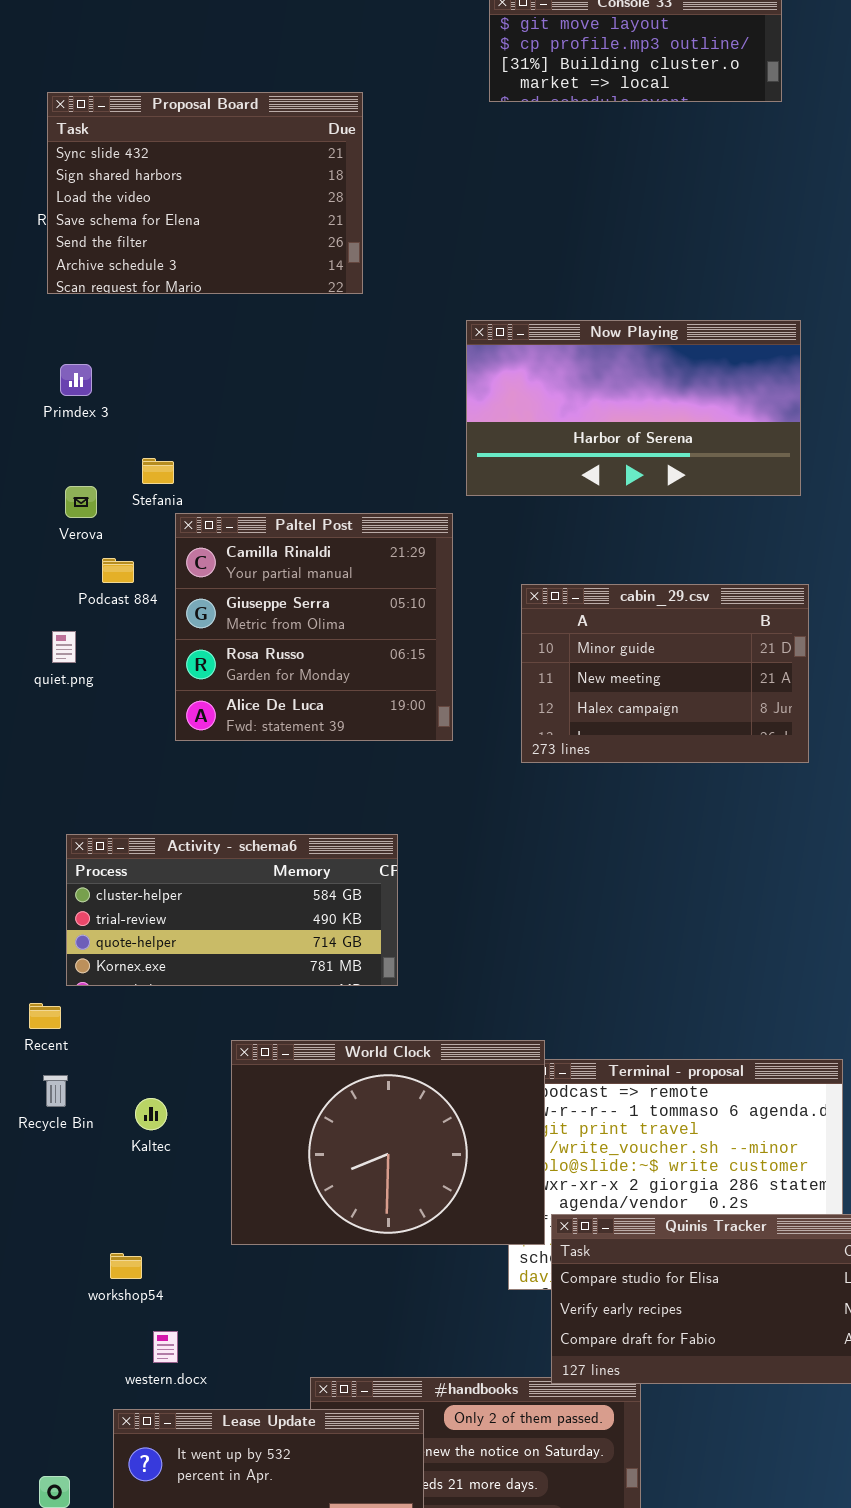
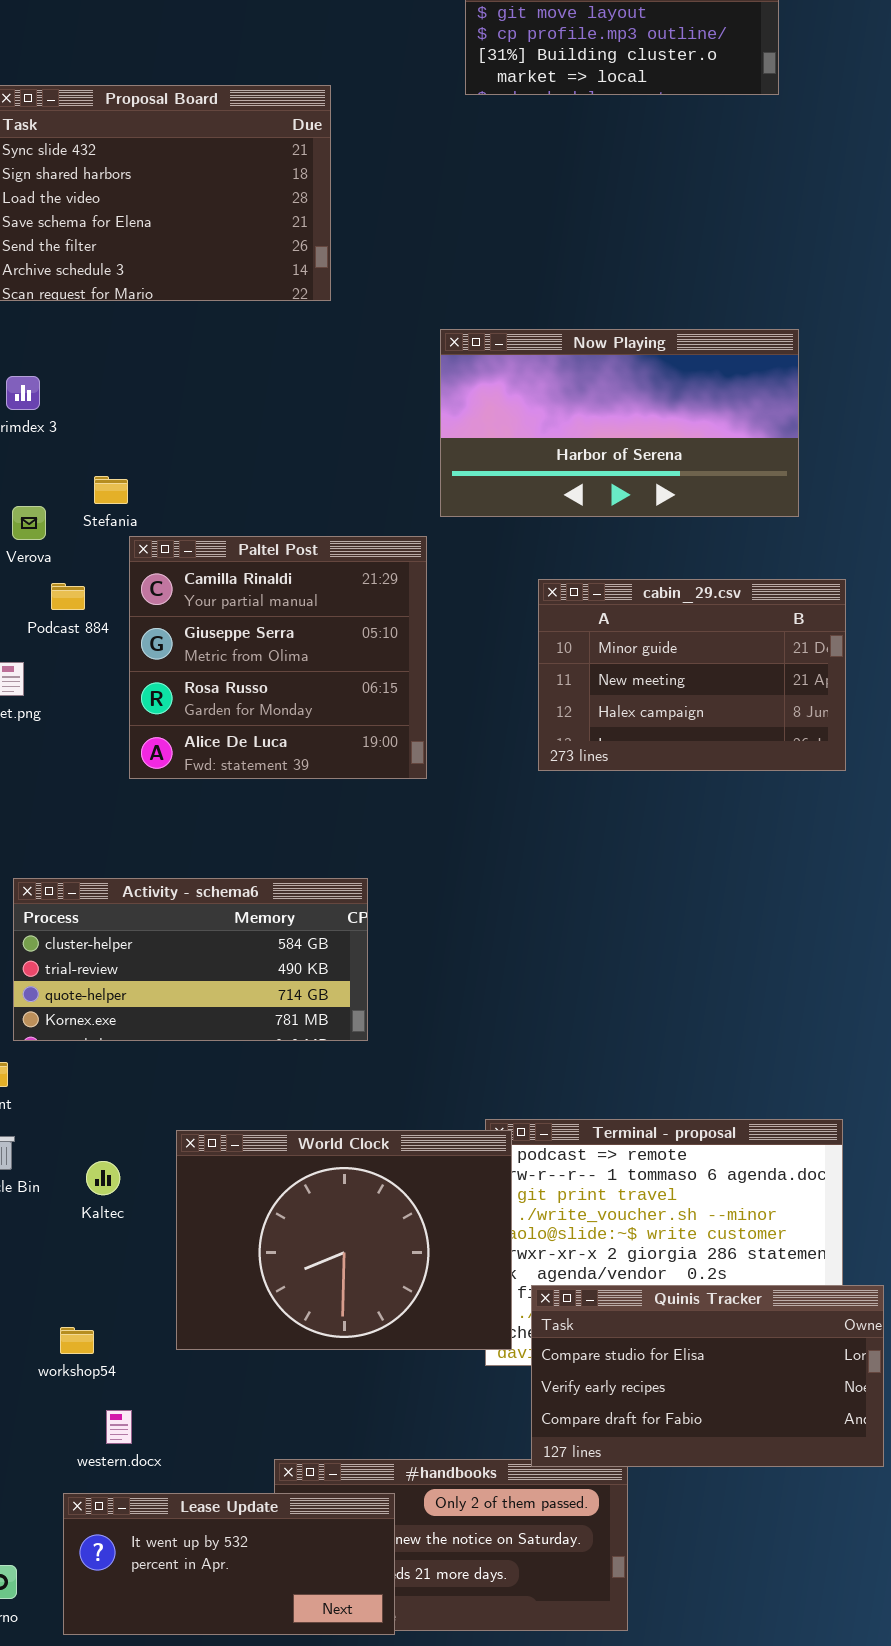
cabin_29.csv: [521,584,809,763] -> [538,579,846,771], moved
World Clock: [231,1040,545,1245] -> [176,1130,512,1350], moved

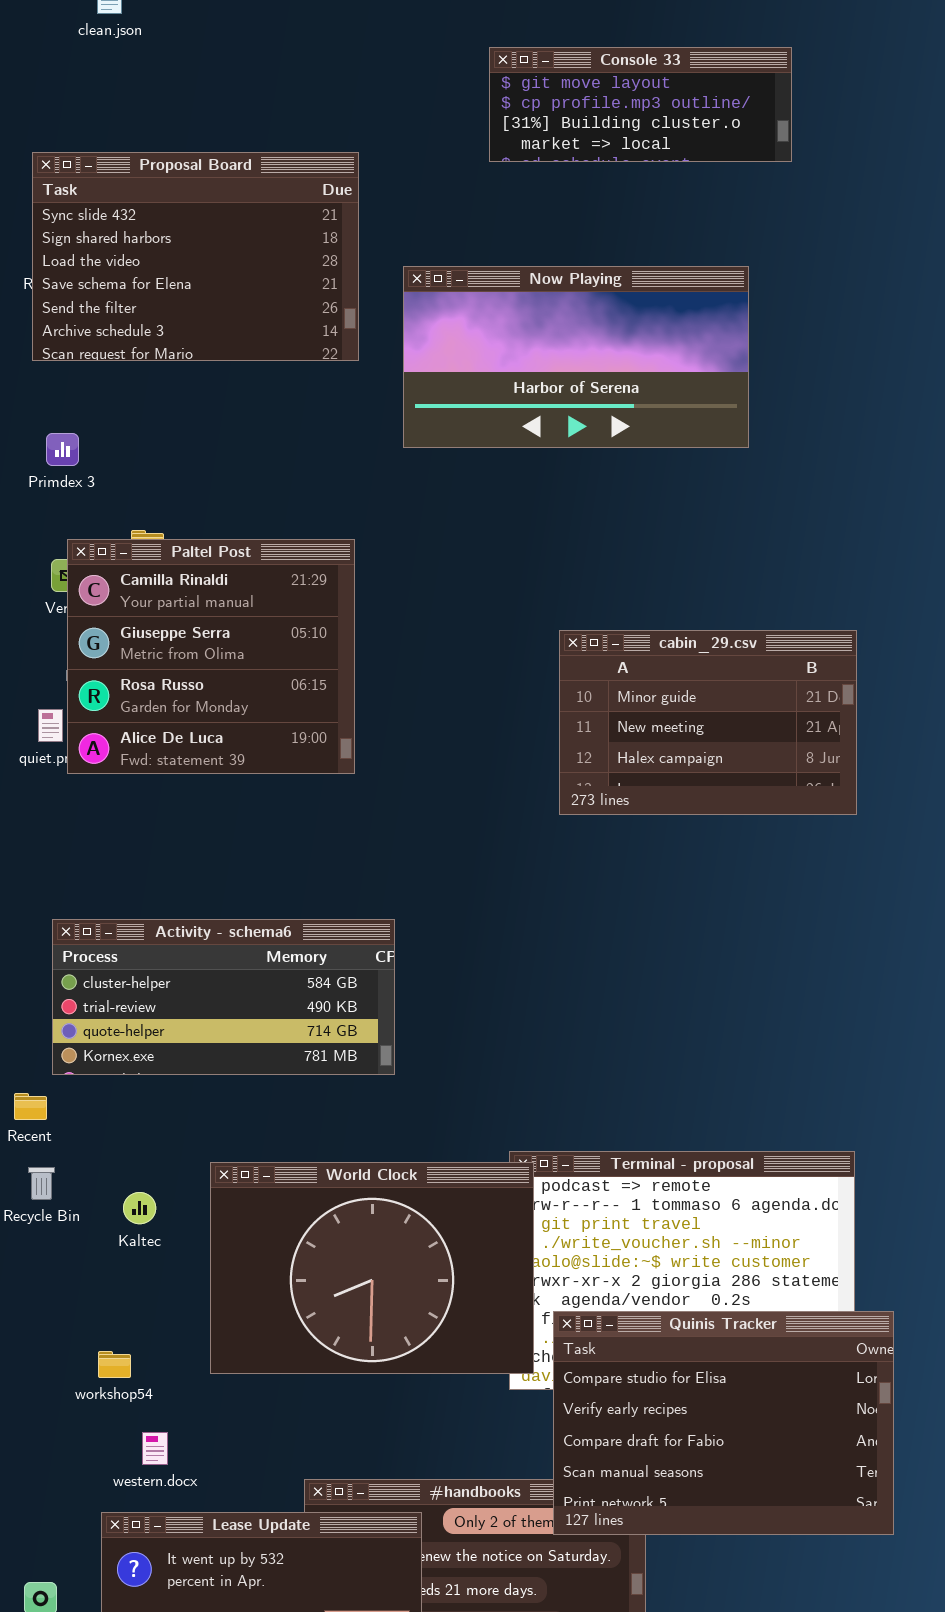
Now Playing: [440,329,799,517] -> [403,266,749,448], moved
Paltel Post: [129,536,427,779] -> [67,539,355,774], moved
Quinis Tracker: [531,1285,884,1467] -> [553,1311,894,1535], resized

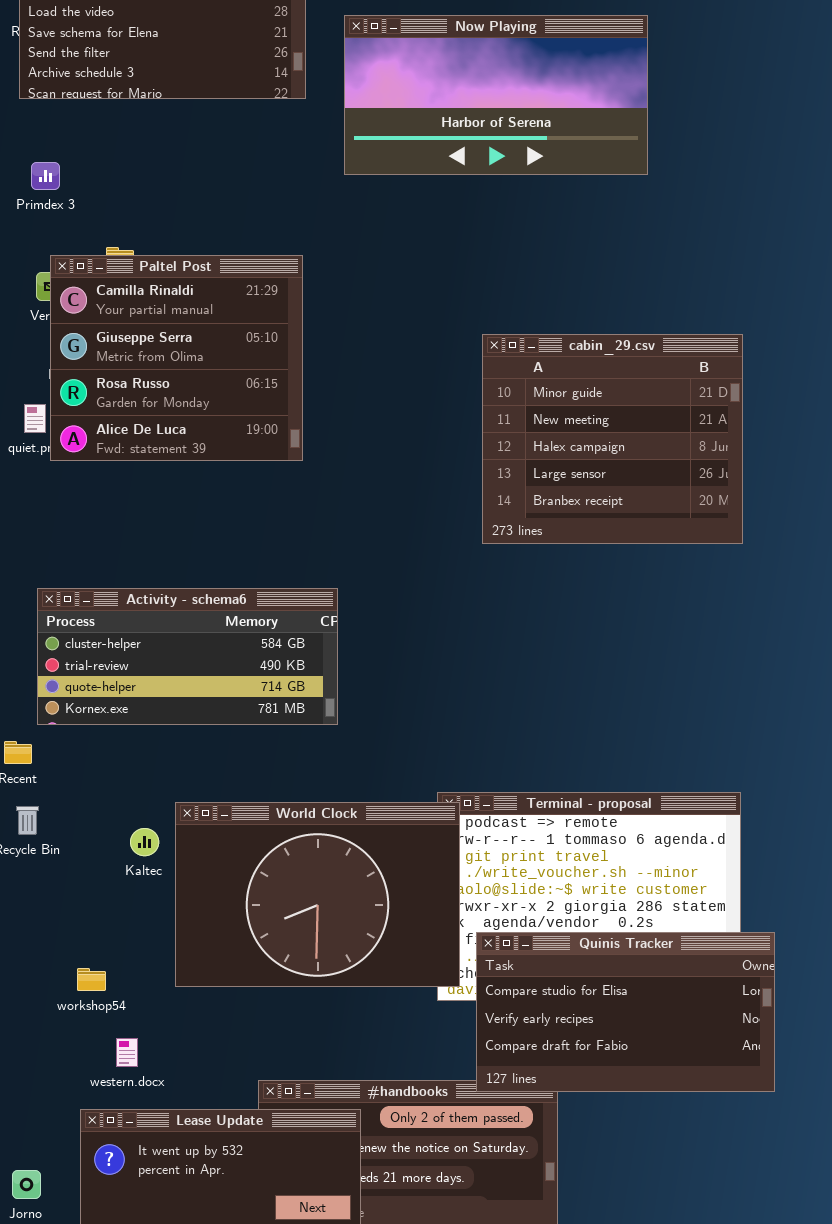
cabin_29.csv: [559,630,857,815] -> [482,334,743,544], resized
Kaltec: [123,1192,156,1224] -> [130,828,159,856], moved
Quinis Tracker: [553,1311,894,1535] -> [476,932,775,1092], resized

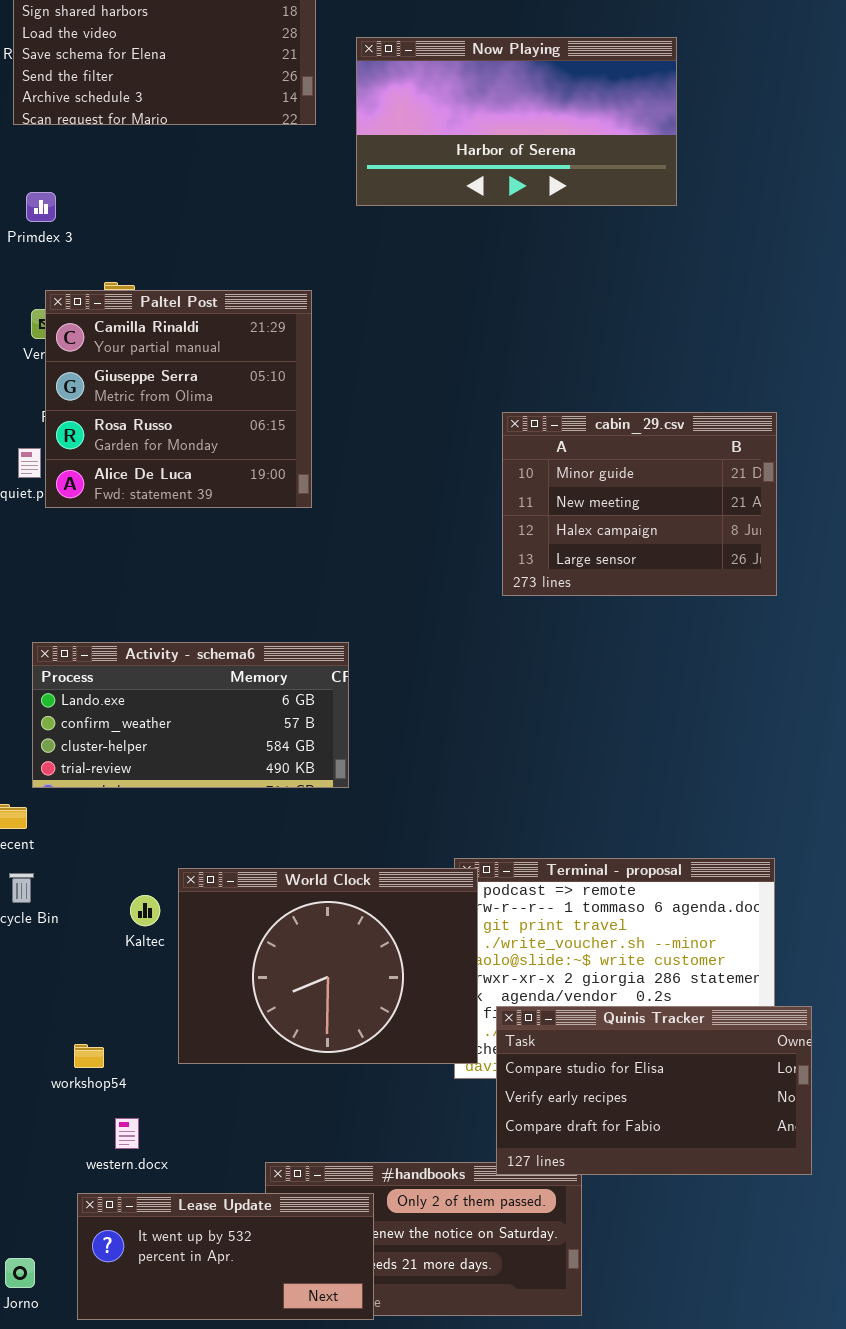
cabin_29.csv: [482,334,743,544] -> [502,412,777,596], resized
Activity - schema6: [37,588,338,725] -> [32,642,349,788], scrolled up 2 rows

